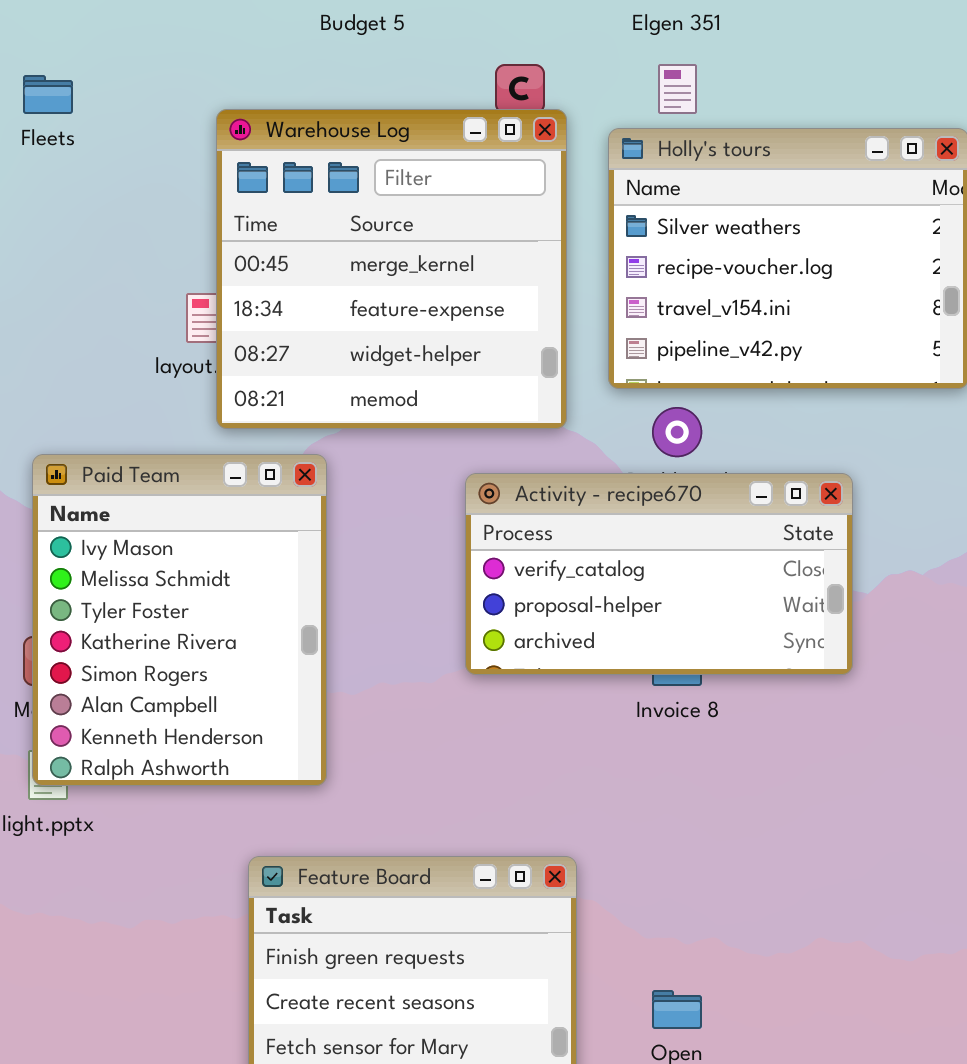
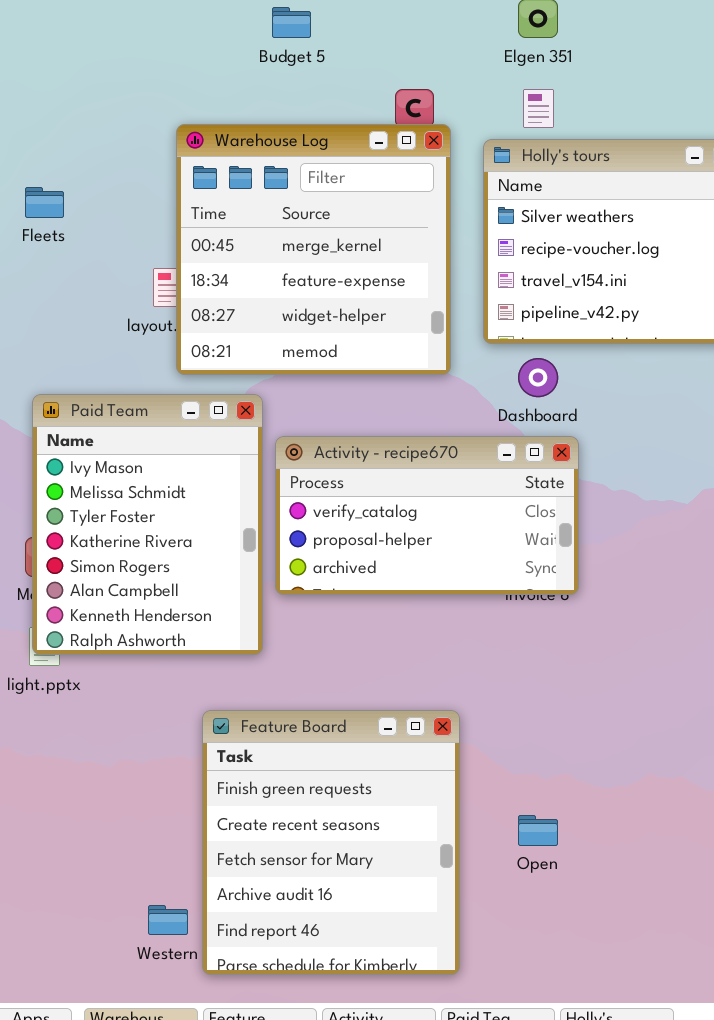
Fleets: [23,75,73,114] -> [25,187,64,218], moved
Activity - recipe670: [465,473,853,675] -> [275,436,579,595], moved

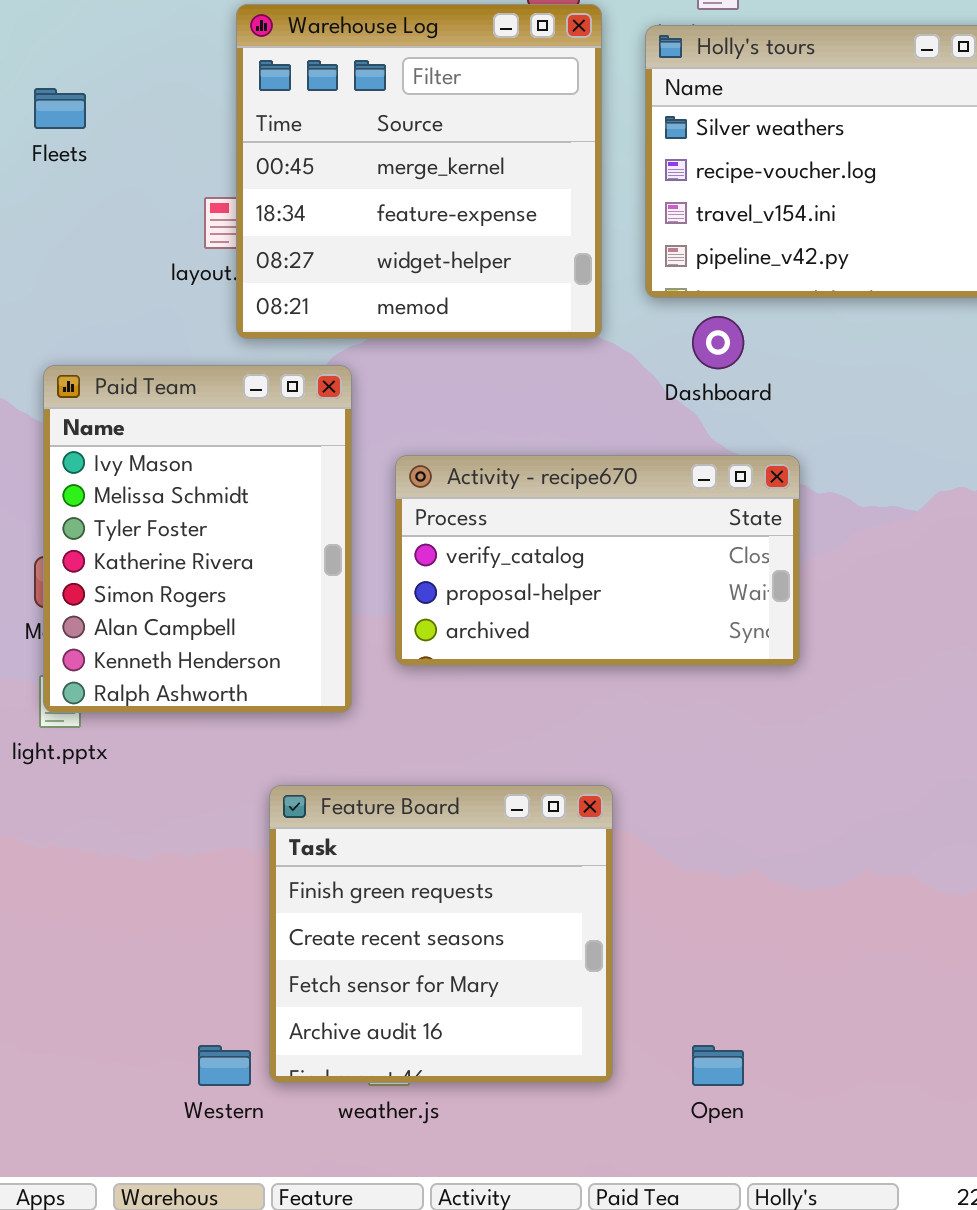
Activity - recipe670: [275,436,579,595] -> [395,455,800,666], moved
Feature Board: [202,710,460,975] -> [269,785,613,1083], resized
Open: [518,815,558,846] -> [692,1045,744,1086], moved

